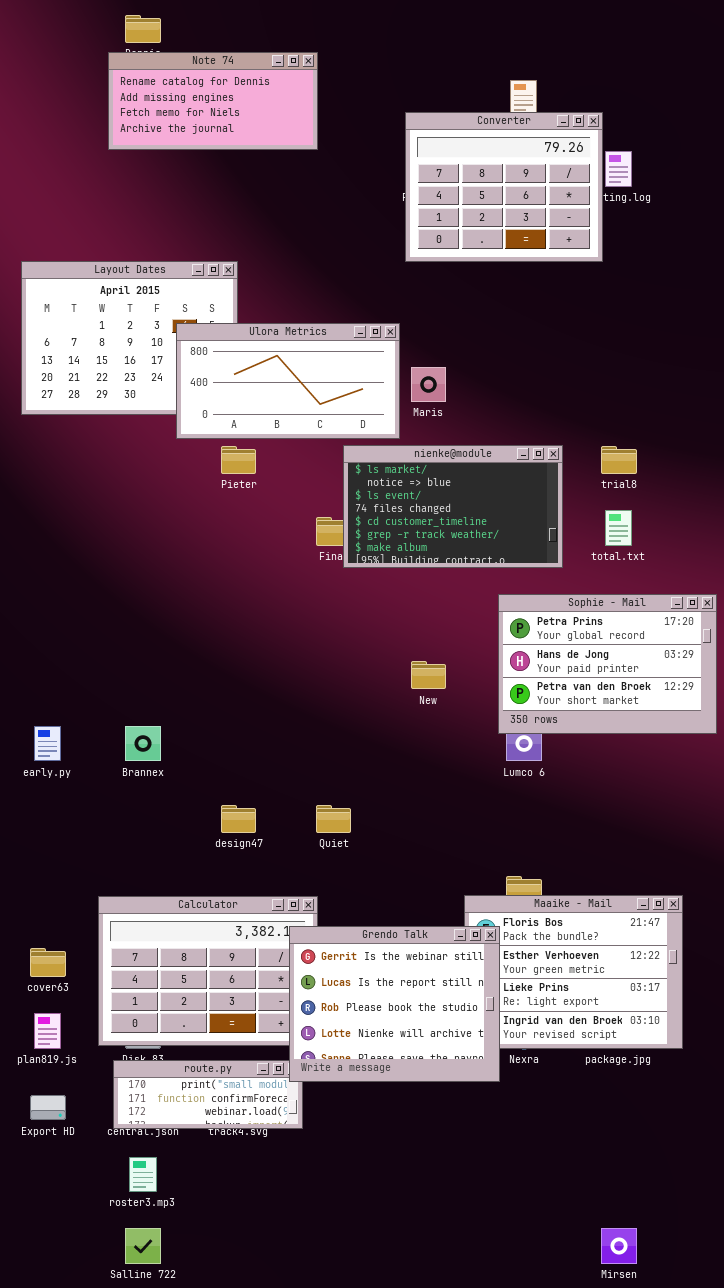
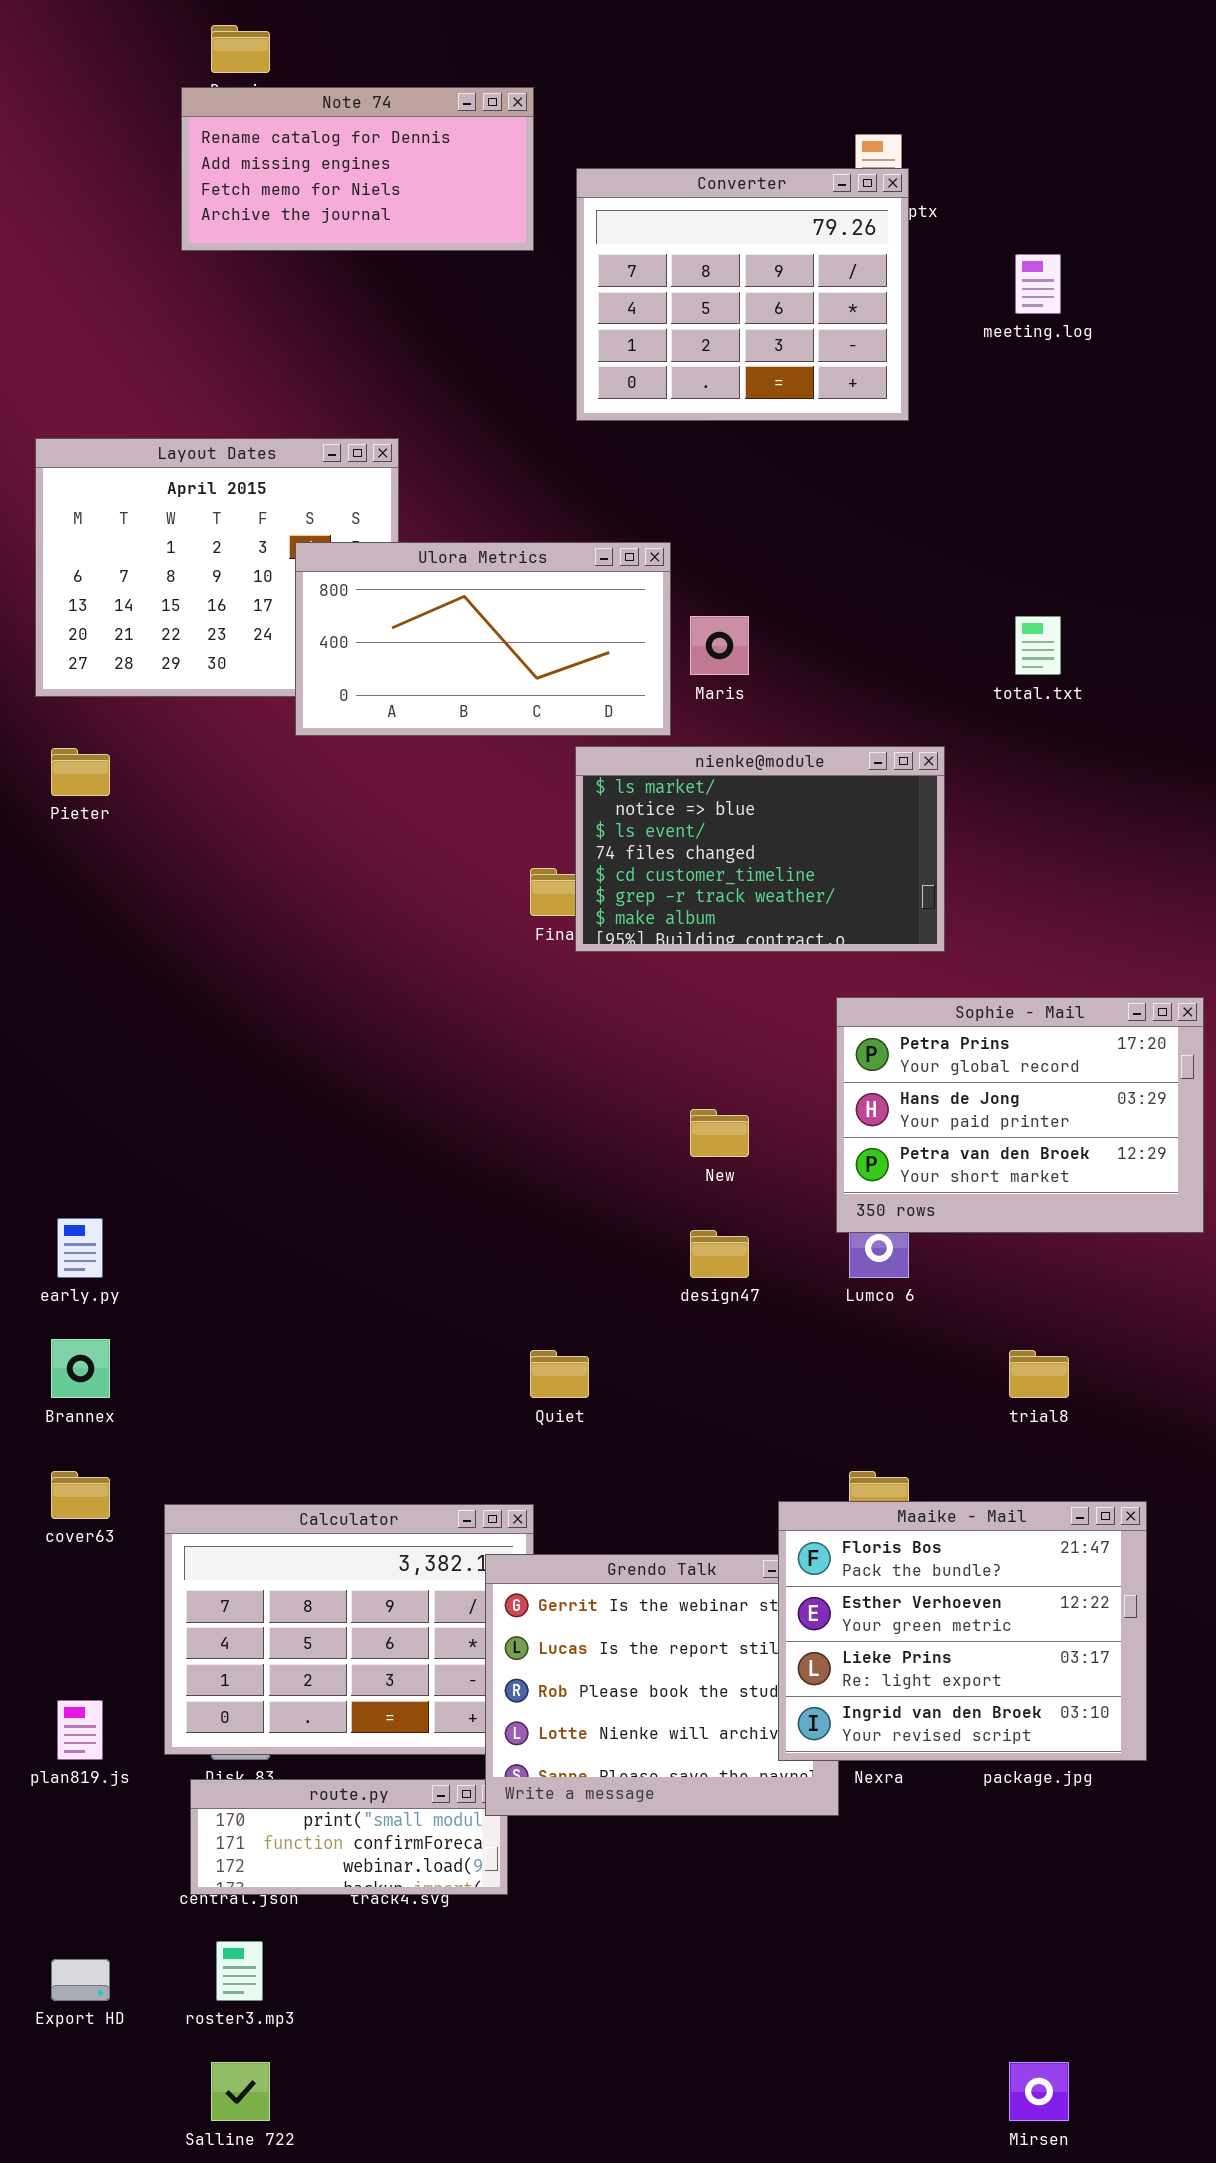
Converter: [405,112,603,262] -> [576,168,909,421], moved
Pieter: [221,446,256,474] -> [51,748,110,796], moved
trial8: [601,446,637,474] -> [1009,1350,1069,1398], moved
total.txt: [605,510,632,546] -> [1015,616,1061,675], moved
Brannex: [125,726,161,761] -> [51,1339,110,1398], moved
design47: [221,805,256,833] -> [690,1230,749,1278], moved
Maaike - Mail: [464,895,683,1049] -> [778,1501,1147,1761], raised
cover63: [30,948,66,977] -> [51,1471,110,1519], moved
Export HD: [30,1095,66,1120] -> [51,1959,110,2001], moved

